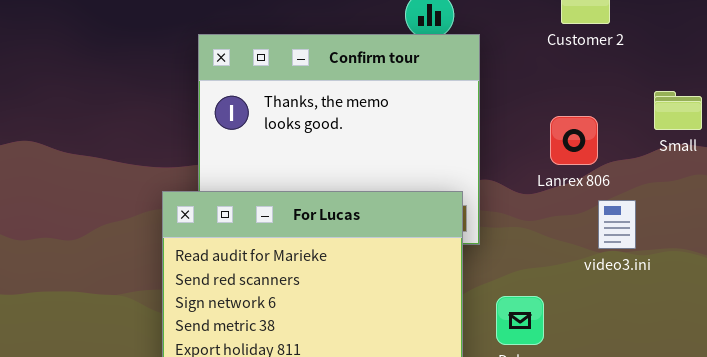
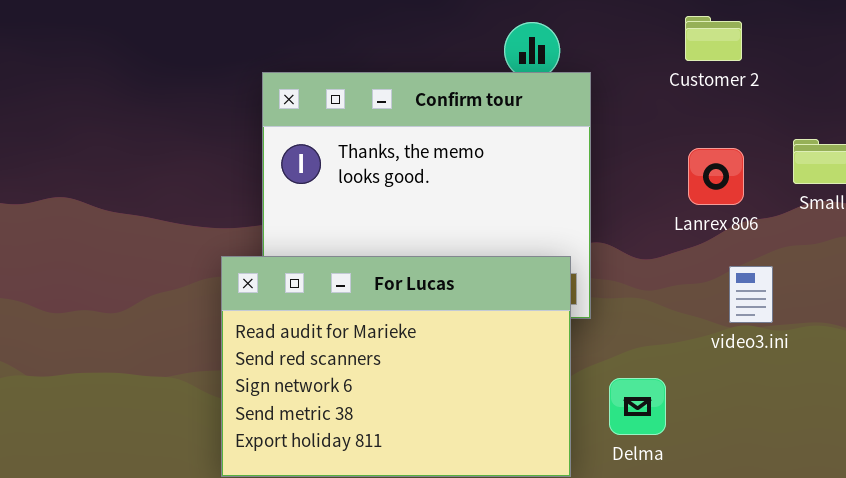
Lanrex 806: [550,116,598,165] -> [688,148,744,205], moved

